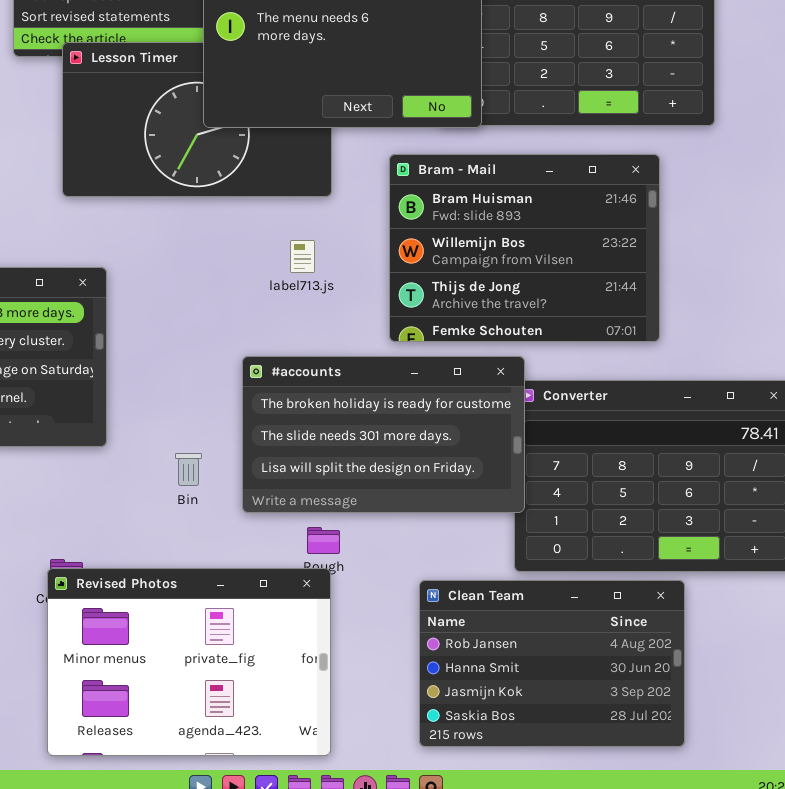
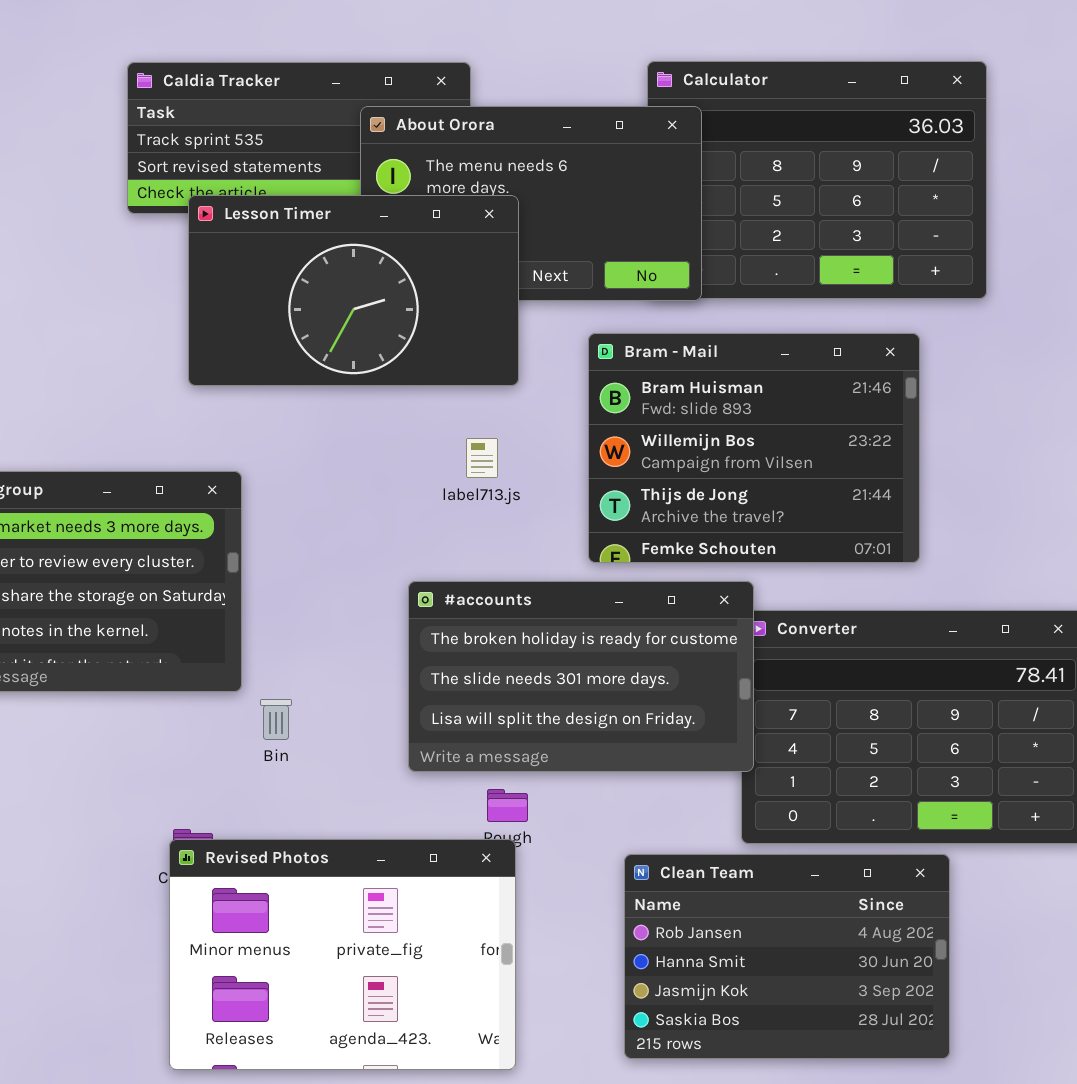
Lesson Timer: [62,42,332,197] -> [188,195,519,386], raised
Bin: [175,453,202,486] -> [260,699,292,740], moved

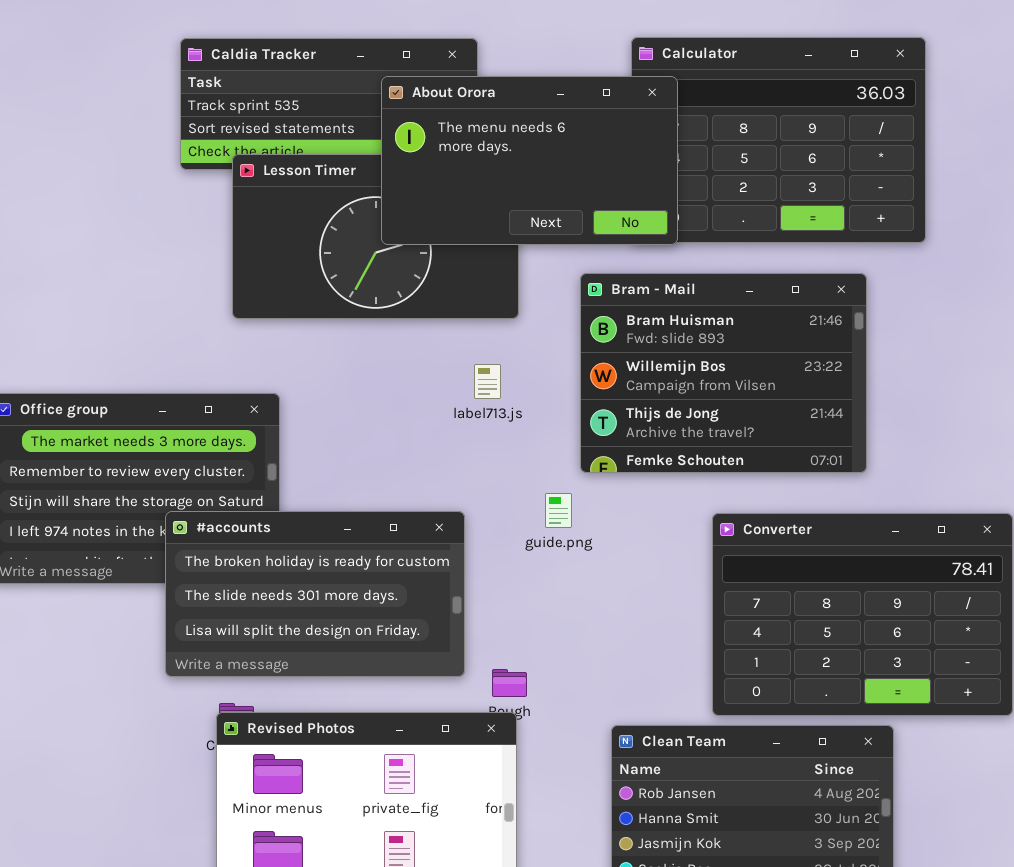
About Orora: [360,106,702,301] -> [381,76,678,245], raised
#accounts: [408,581,754,772] -> [165,511,465,677], moved

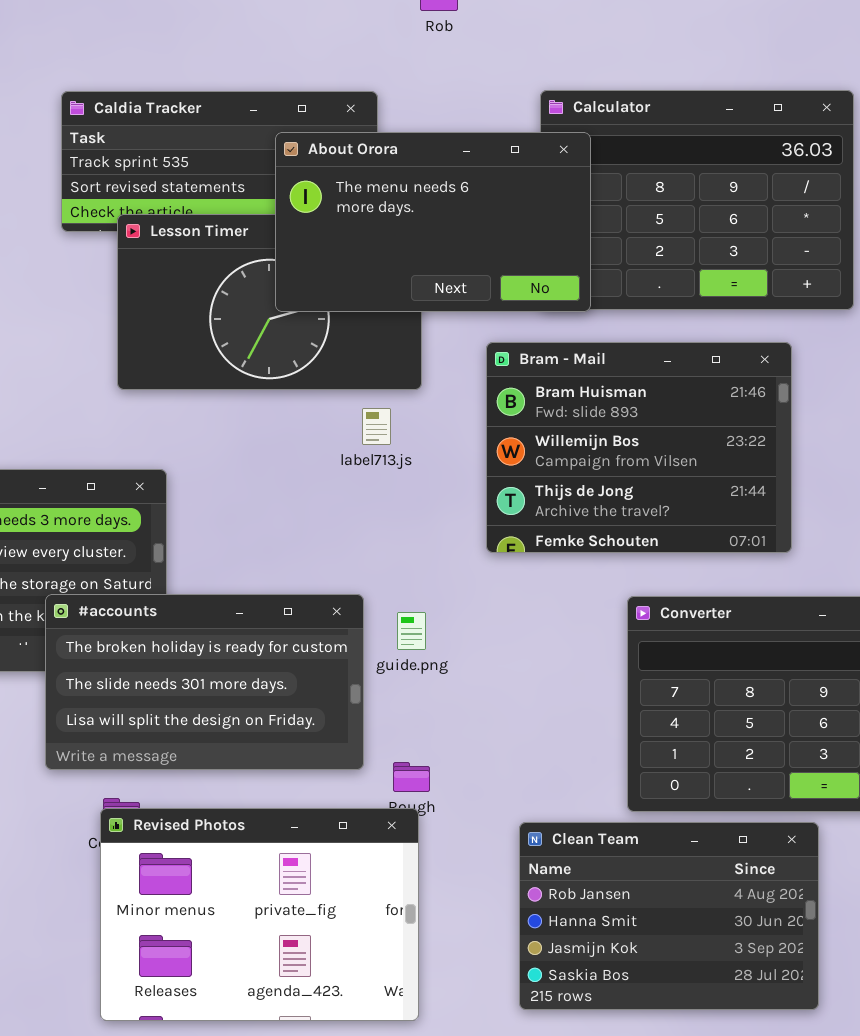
label713.js: [474,364,501,399] -> [362,408,391,445], moved
guide.png: [545,493,572,528] -> [397,612,426,650], moved

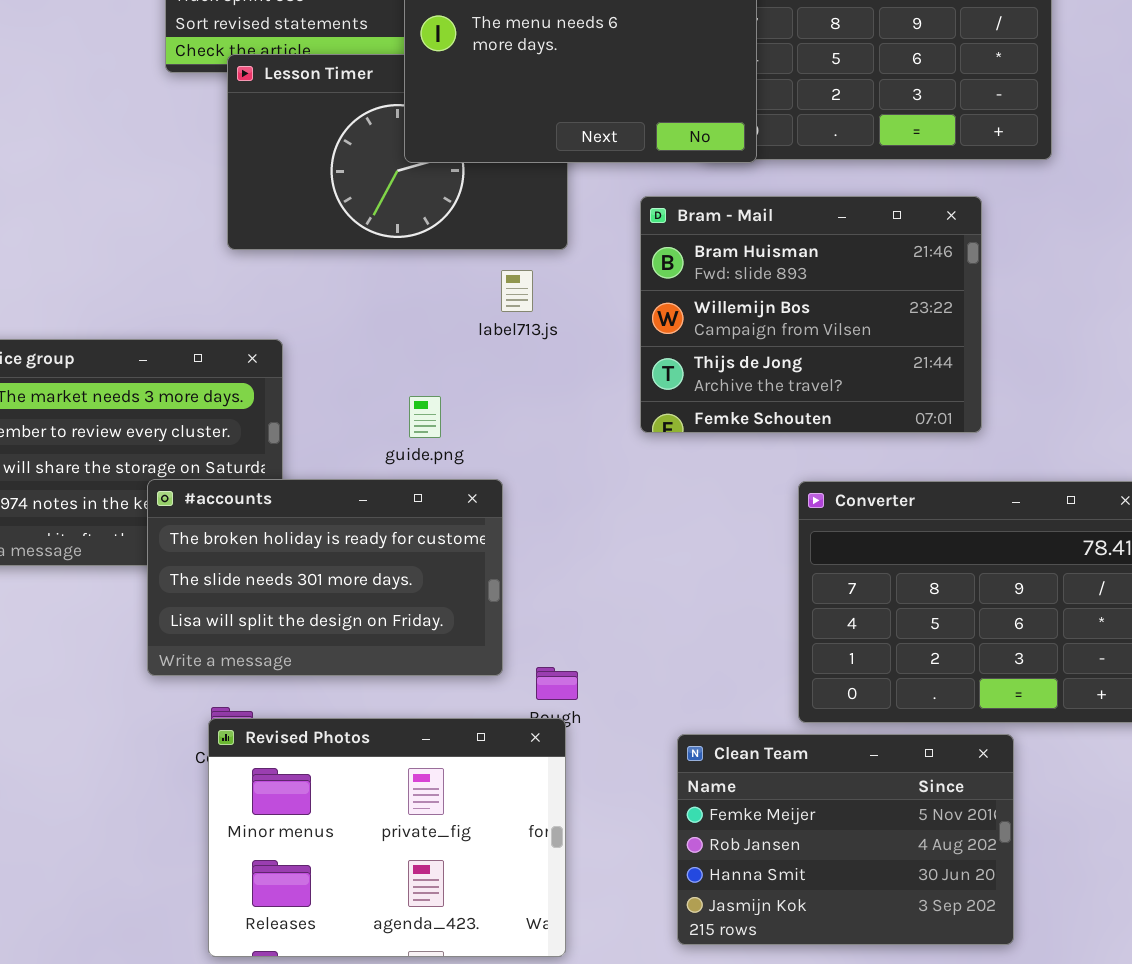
guide.png: [397,612,426,650] -> [409,396,441,438], moved
Clean Team: [519,822,819,1010] -> [677,734,1014,945], scrolled up 1 row

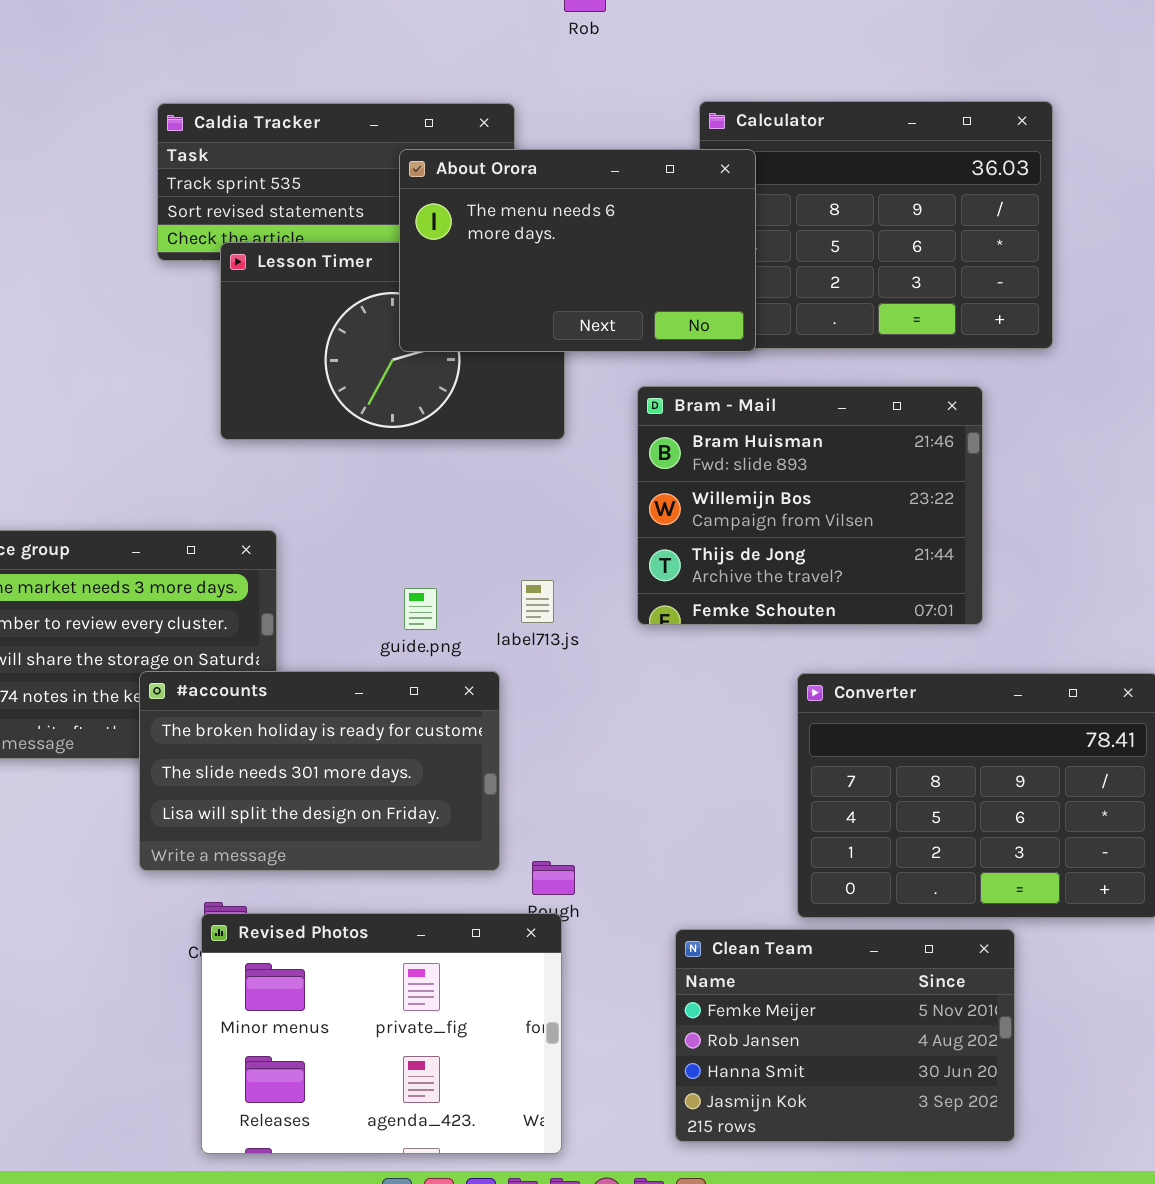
label713.js: [501,270,533,312] -> [521,580,554,623], moved

